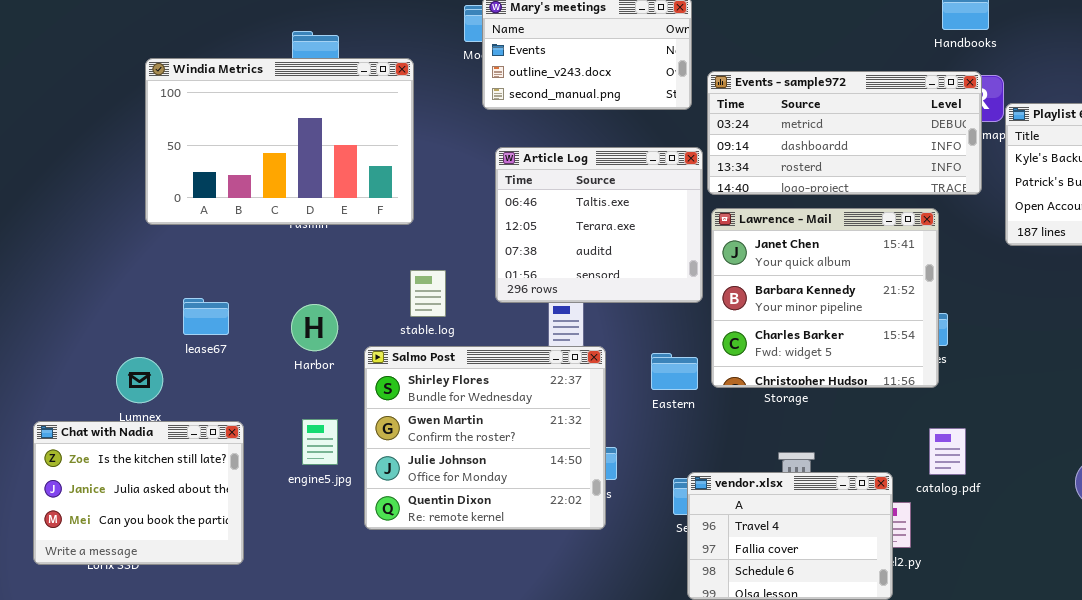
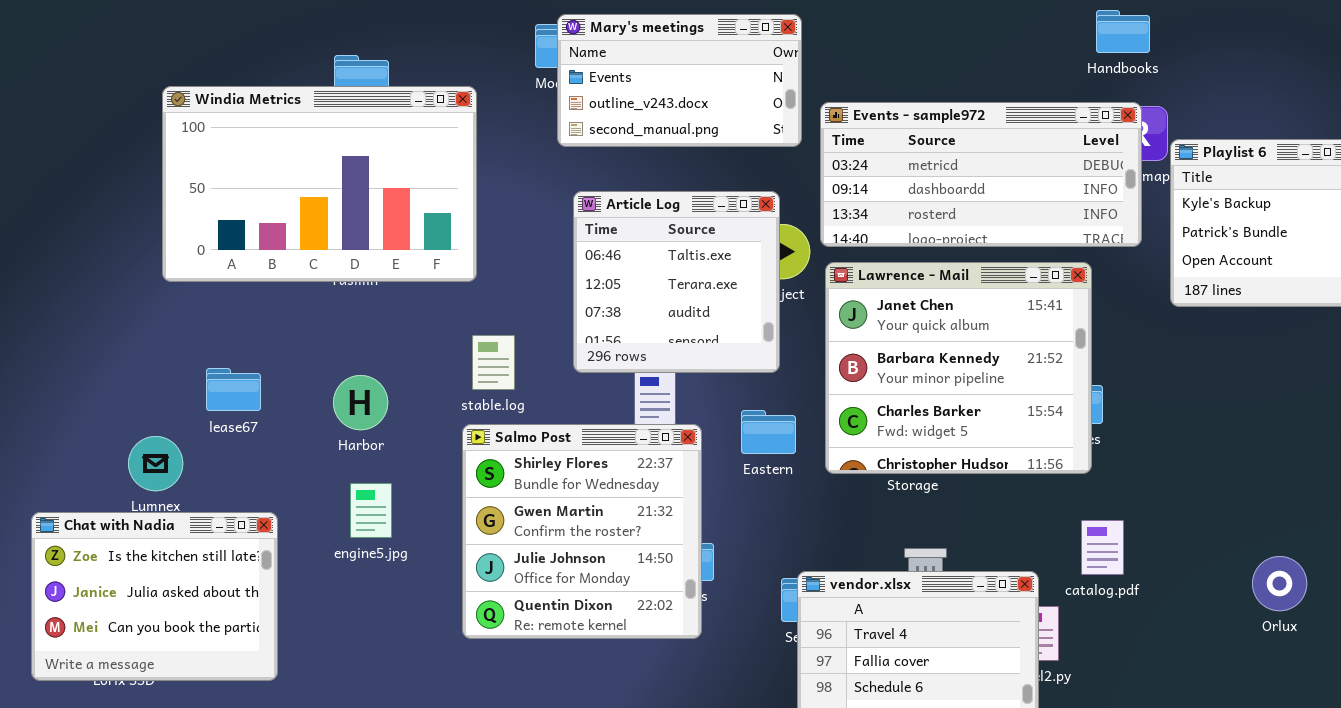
Article Log: [495,147,703,303] -> [573,191,780,373], resized
Salmo Post: [364,346,606,530] -> [462,424,702,639], resized
Eastern: [651,353,698,390] -> [741,410,796,454], moved
engine5.jpg: [302,419,338,465] -> [350,483,392,538], moved

